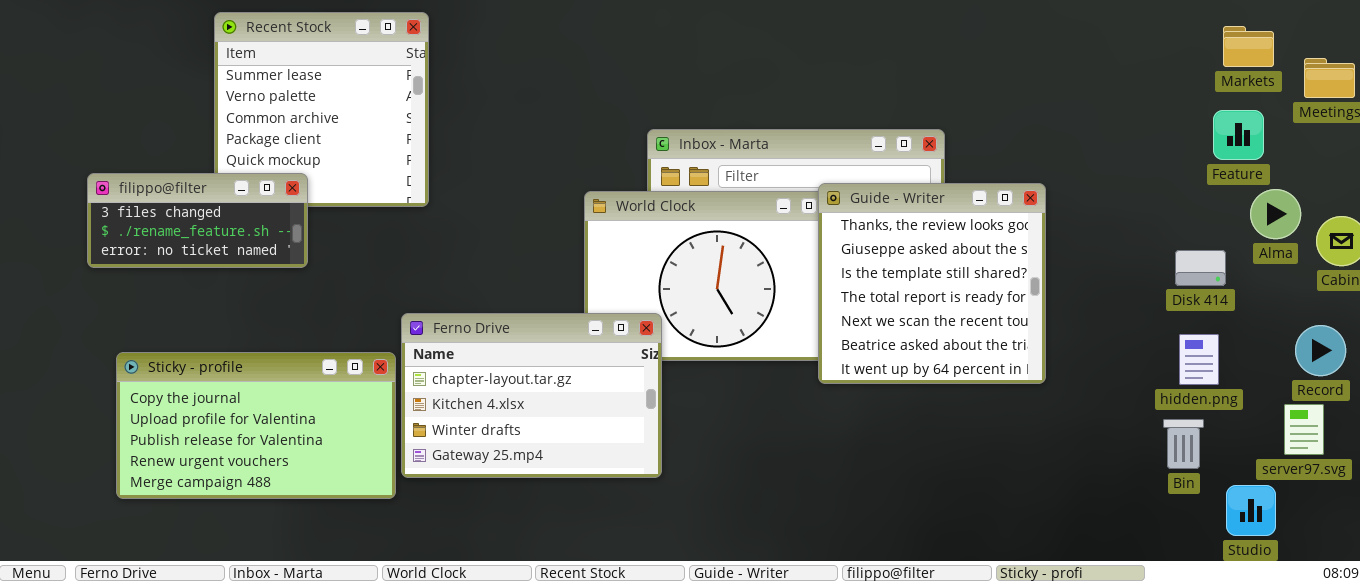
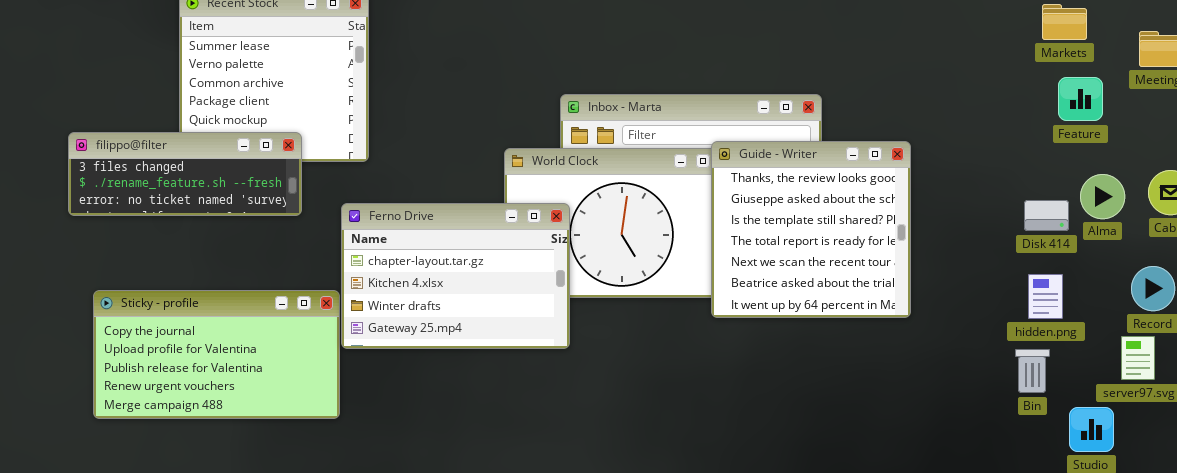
Markets: [1223,26,1274,67] -> [1042,4,1087,40], moved
filippo@filter: [87,173,308,268] -> [68,132,302,216], resized
Alma: [1250,189,1301,239] -> [1080,174,1125,219], moved
Ferno Drive: [401,313,662,478] -> [341,203,570,349], moved

